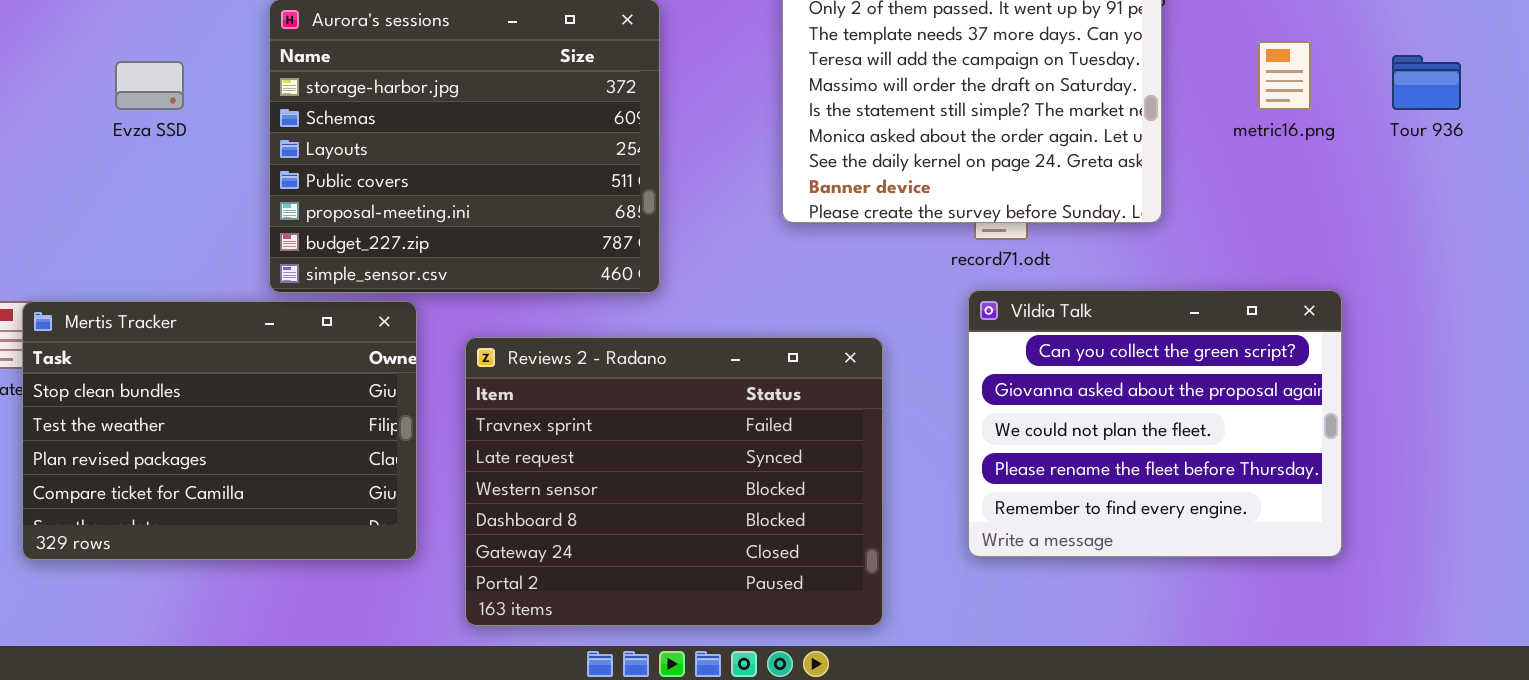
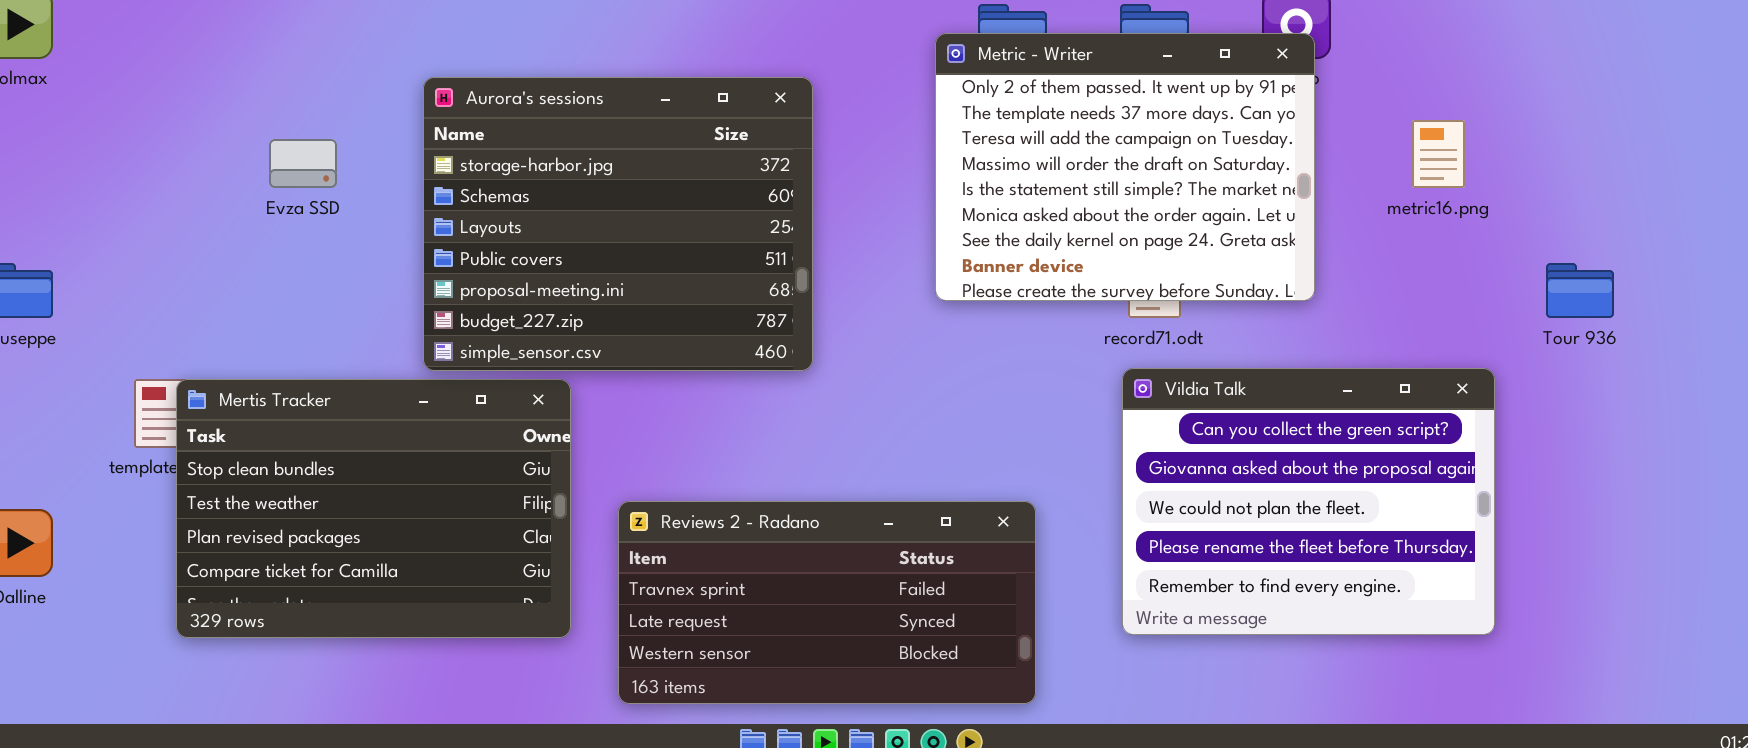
Tour 936: [1392,55,1461,110] -> [1546,263,1614,318], moved
Reviews 2 - Radano: [465,337,883,626] -> [618,501,1036,704], resized

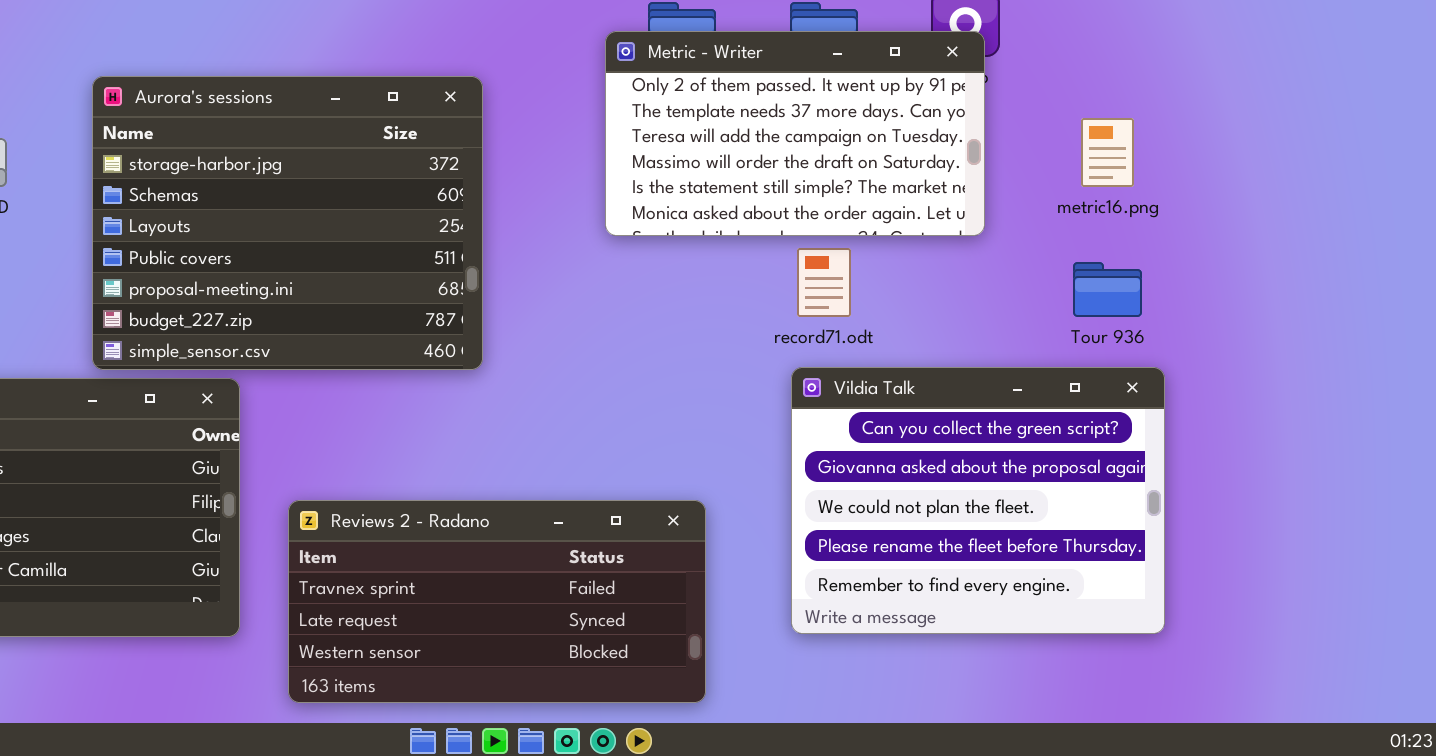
Metric - Writer: [935,33,1315,301] -> [605,31,985,236], resized
Tour 936: [1546,263,1614,318] -> [1073,262,1142,317], moved

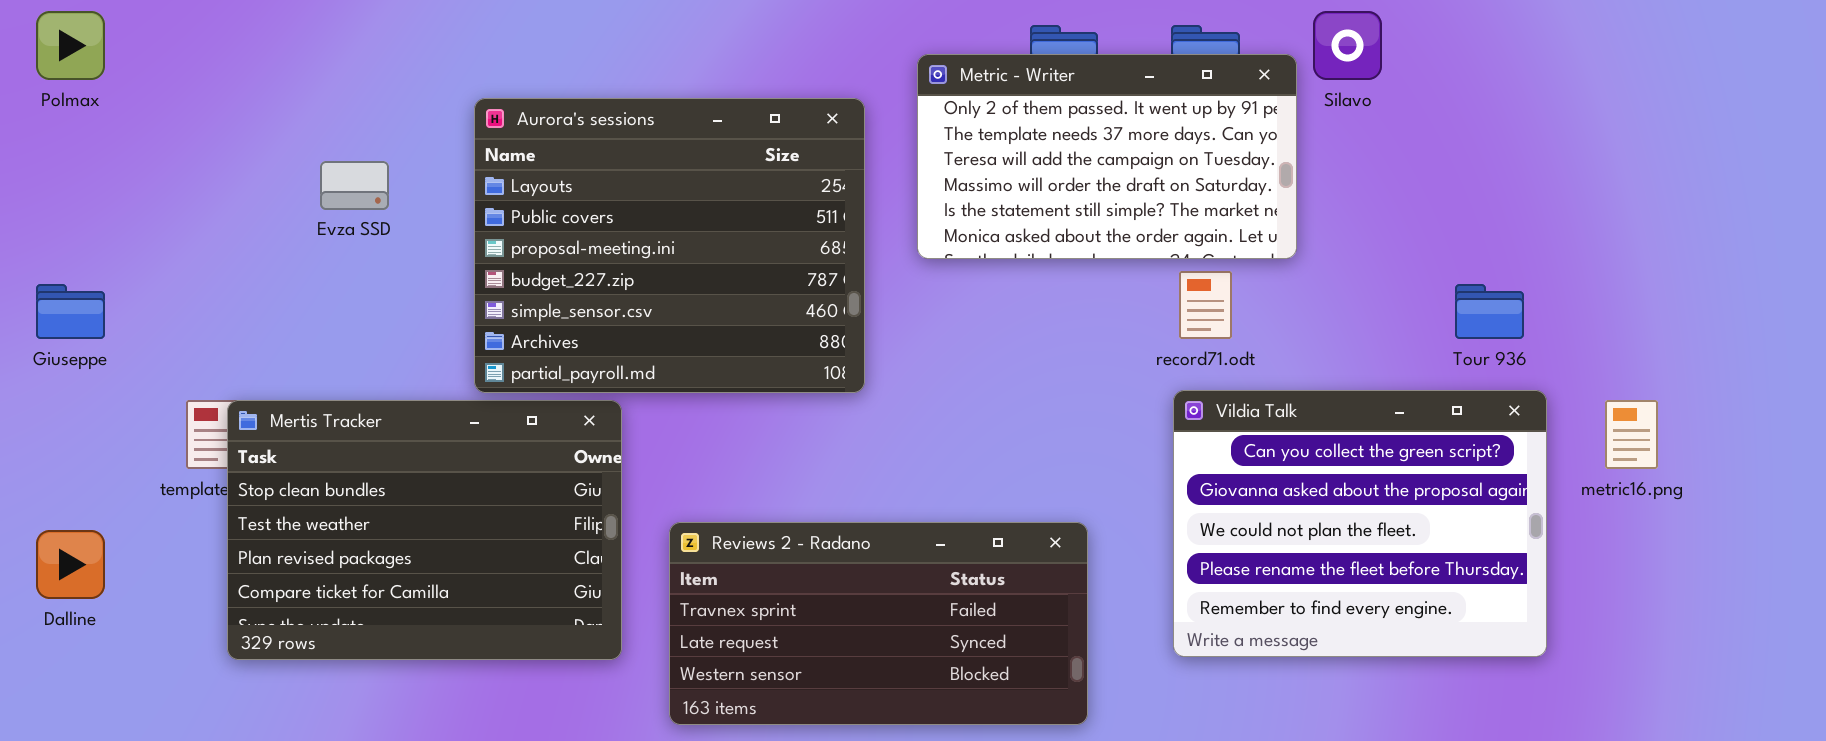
Metric - Writer: [605,31,985,236] -> [917,54,1297,259], moved
Aurora's sessions: [92,76,483,370] -> [474,98,865,393], scrolled down 2 rows
metric16.png: [1081,118,1134,187] -> [1605,400,1658,469], moved

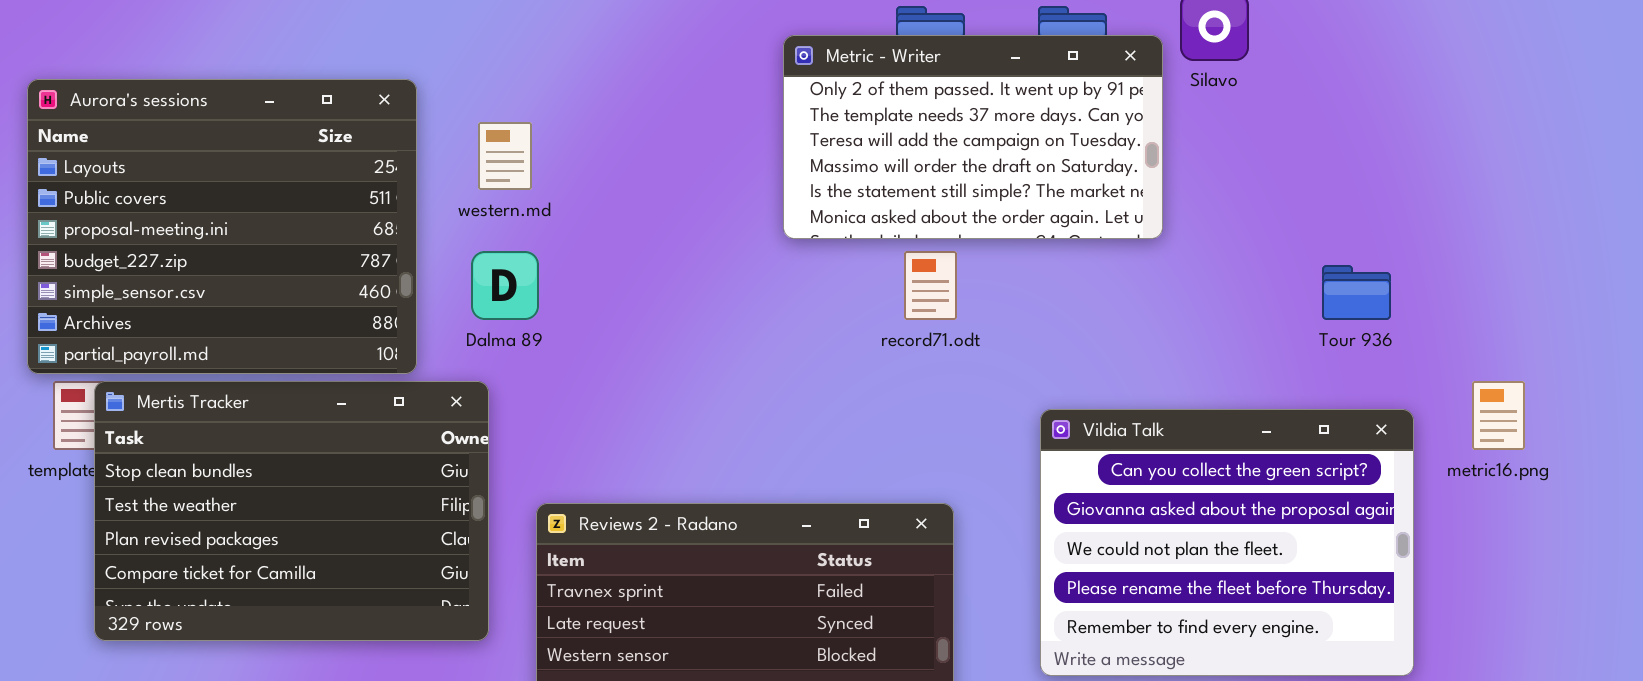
Aurora's sessions: [474,98,865,393] -> [27,79,417,374], moved
record71.odt: [1179,271,1232,339] -> [904,251,957,320], moved
Vildia Talk: [1173,390,1547,657] -> [1040,409,1414,676], moved

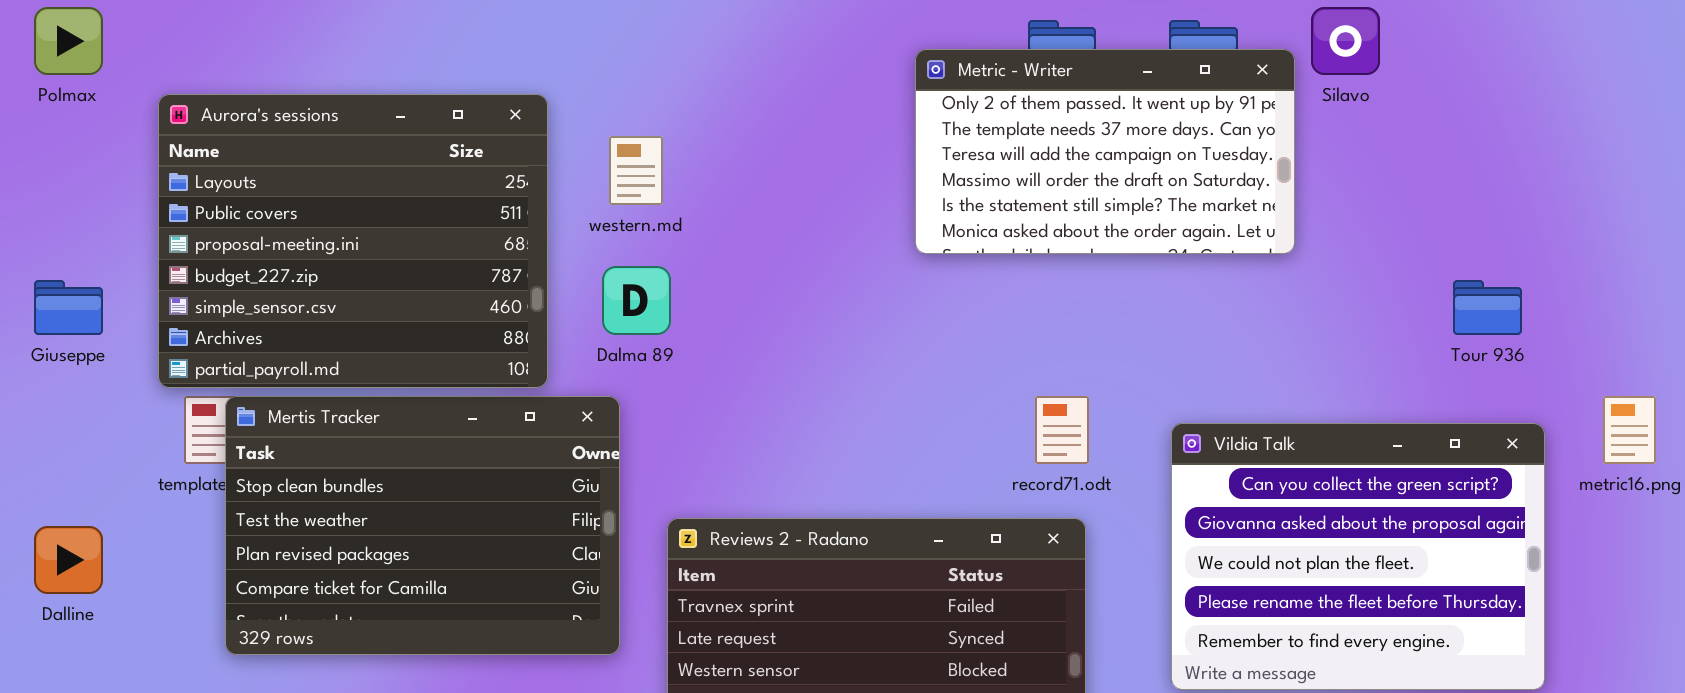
record71.odt: [904,251,957,320] -> [1035,396,1089,464], moved

